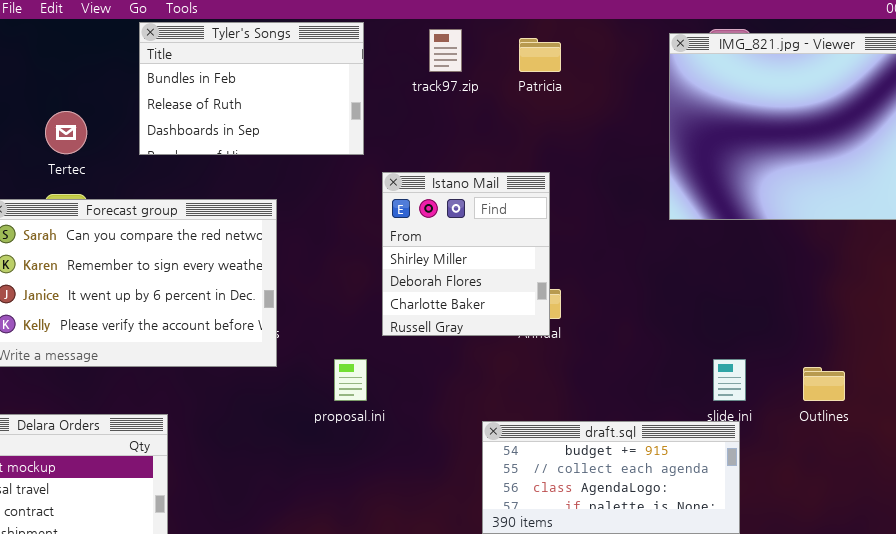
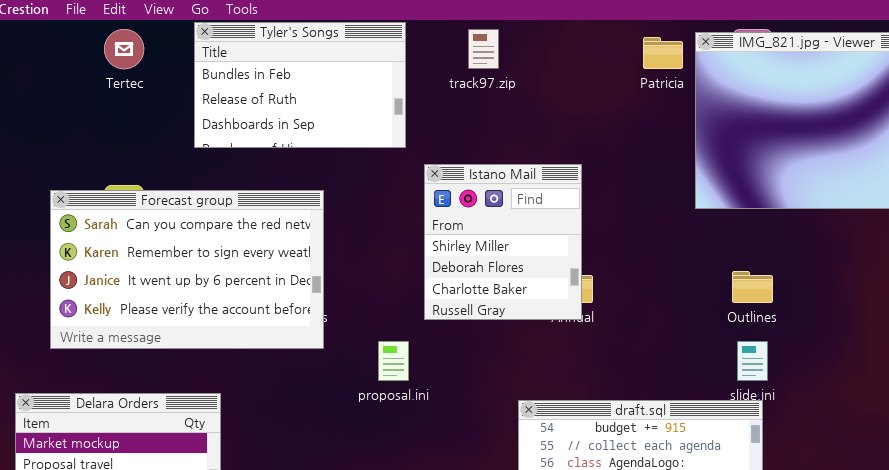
Patricia: [519,38,561,72] -> [643,37,683,69], moved
Tertec: [45,111,87,154] -> [104,29,144,69], moved
Outlines: [803,367,845,401] -> [732,271,773,303], moved

